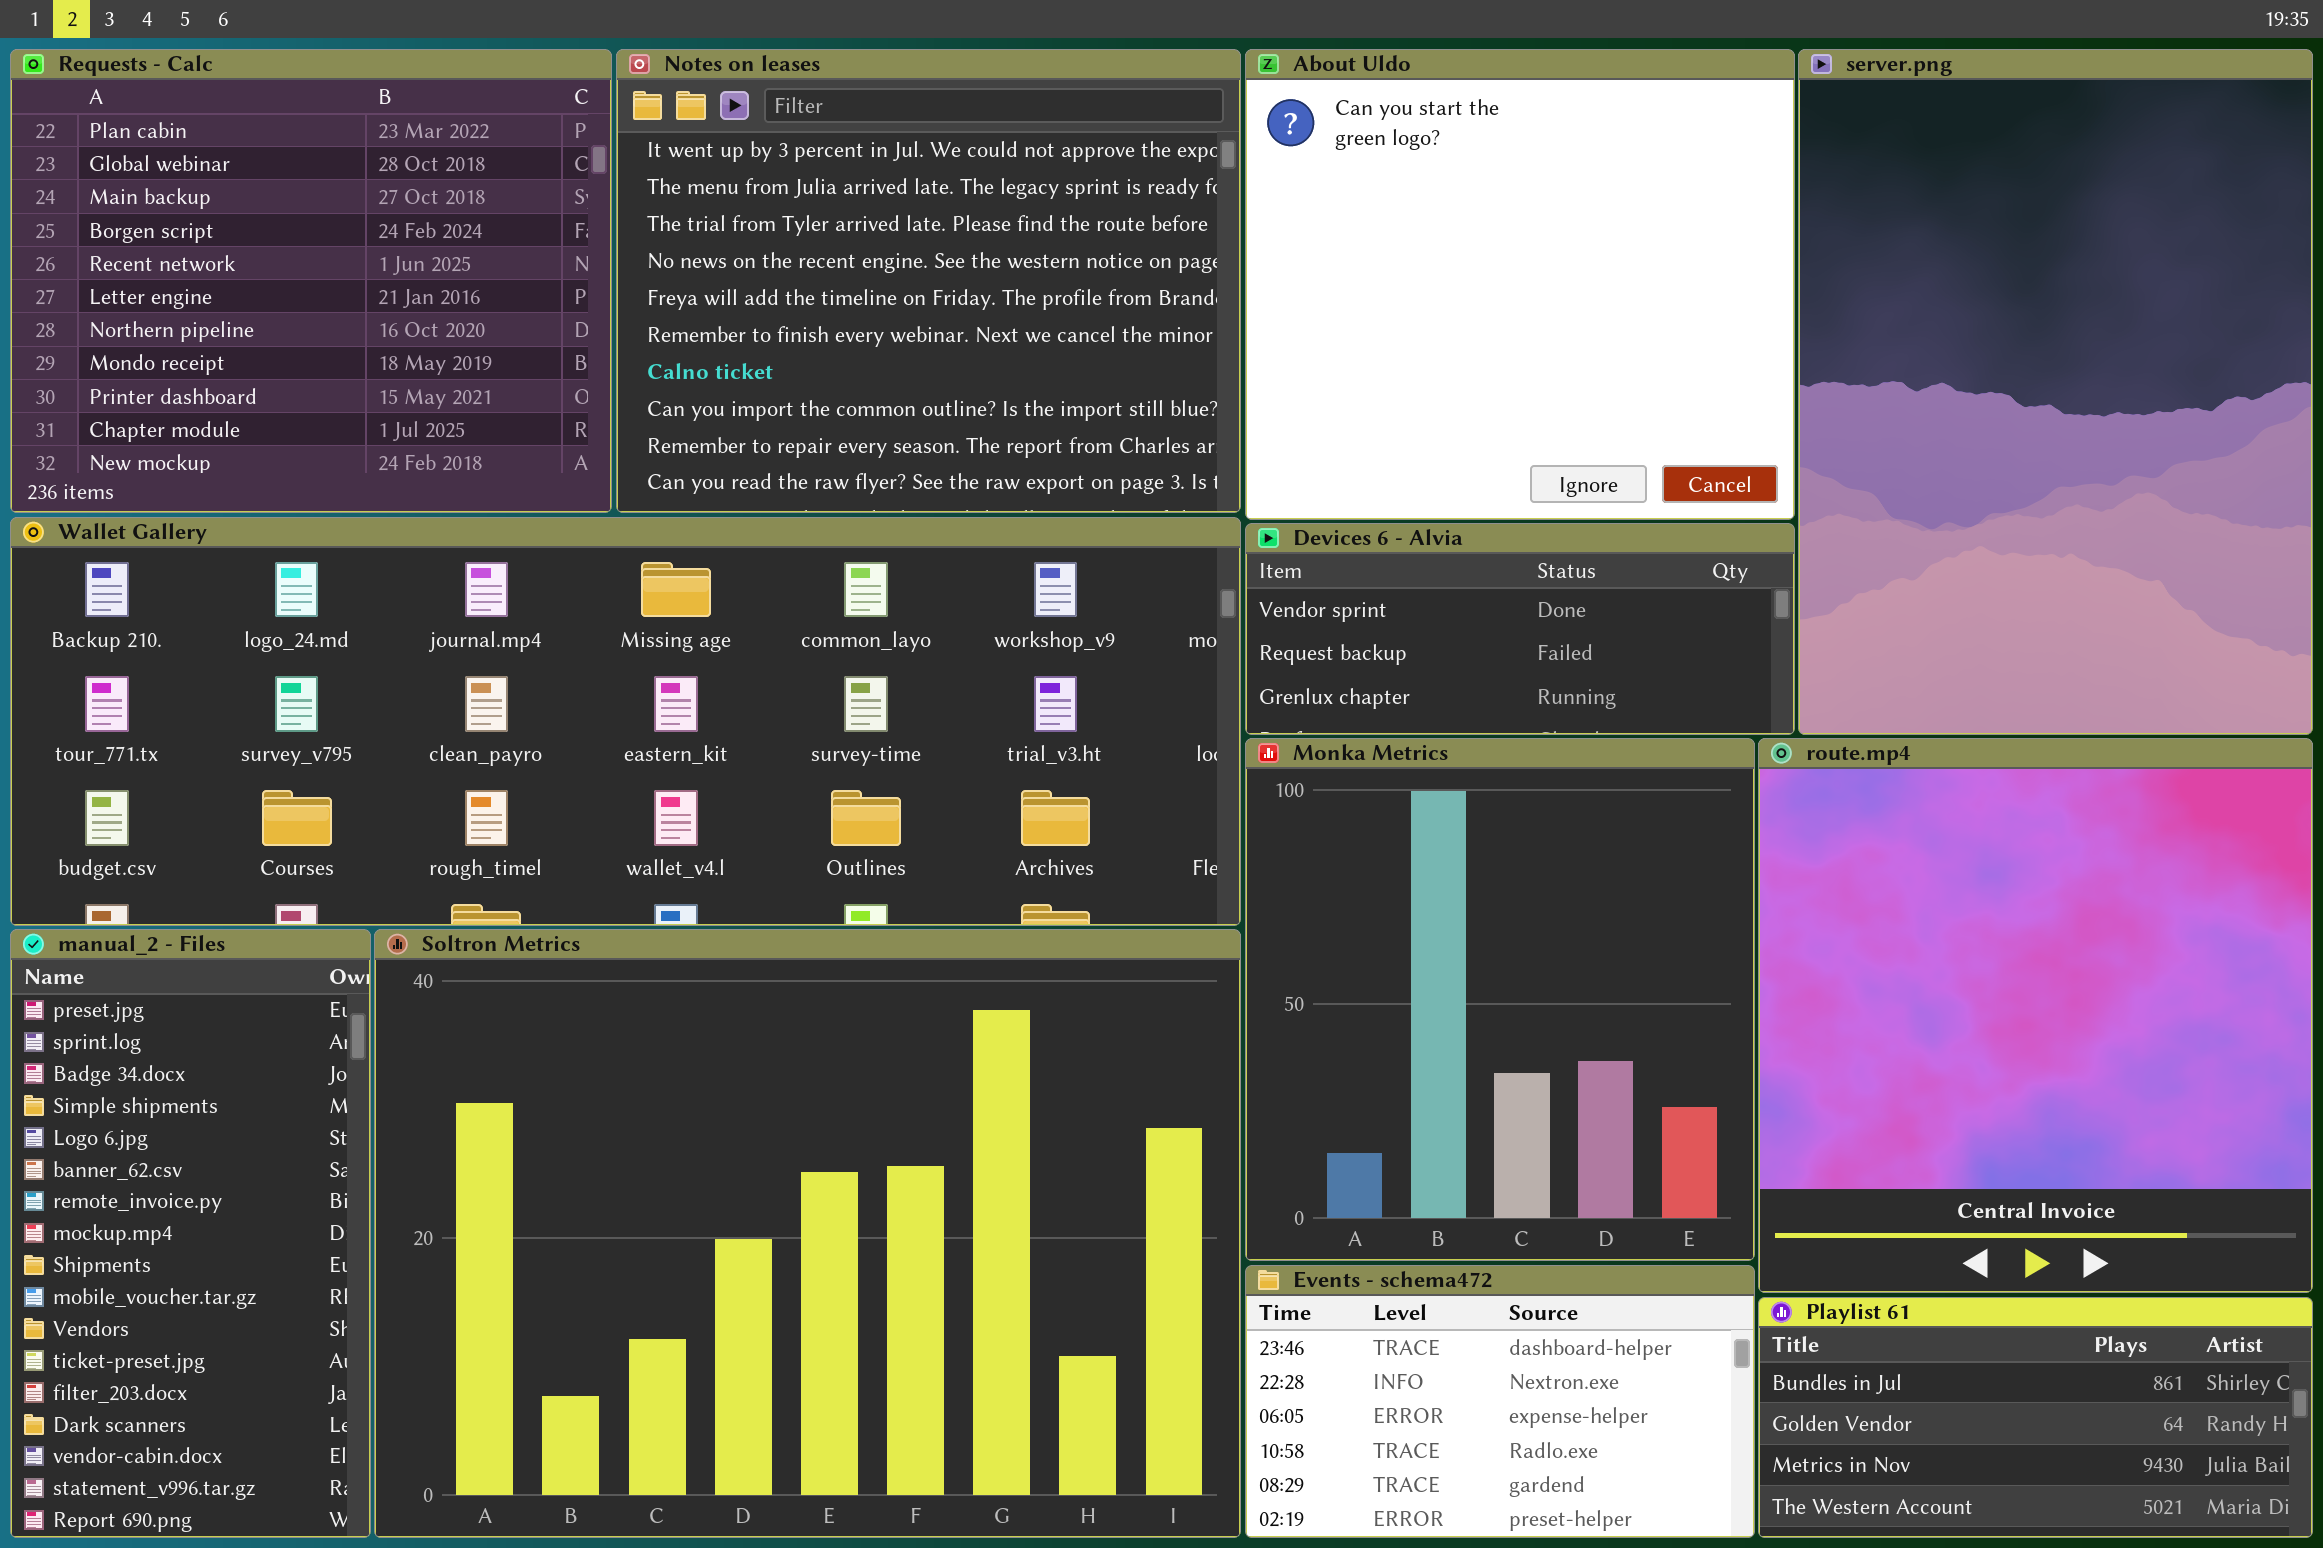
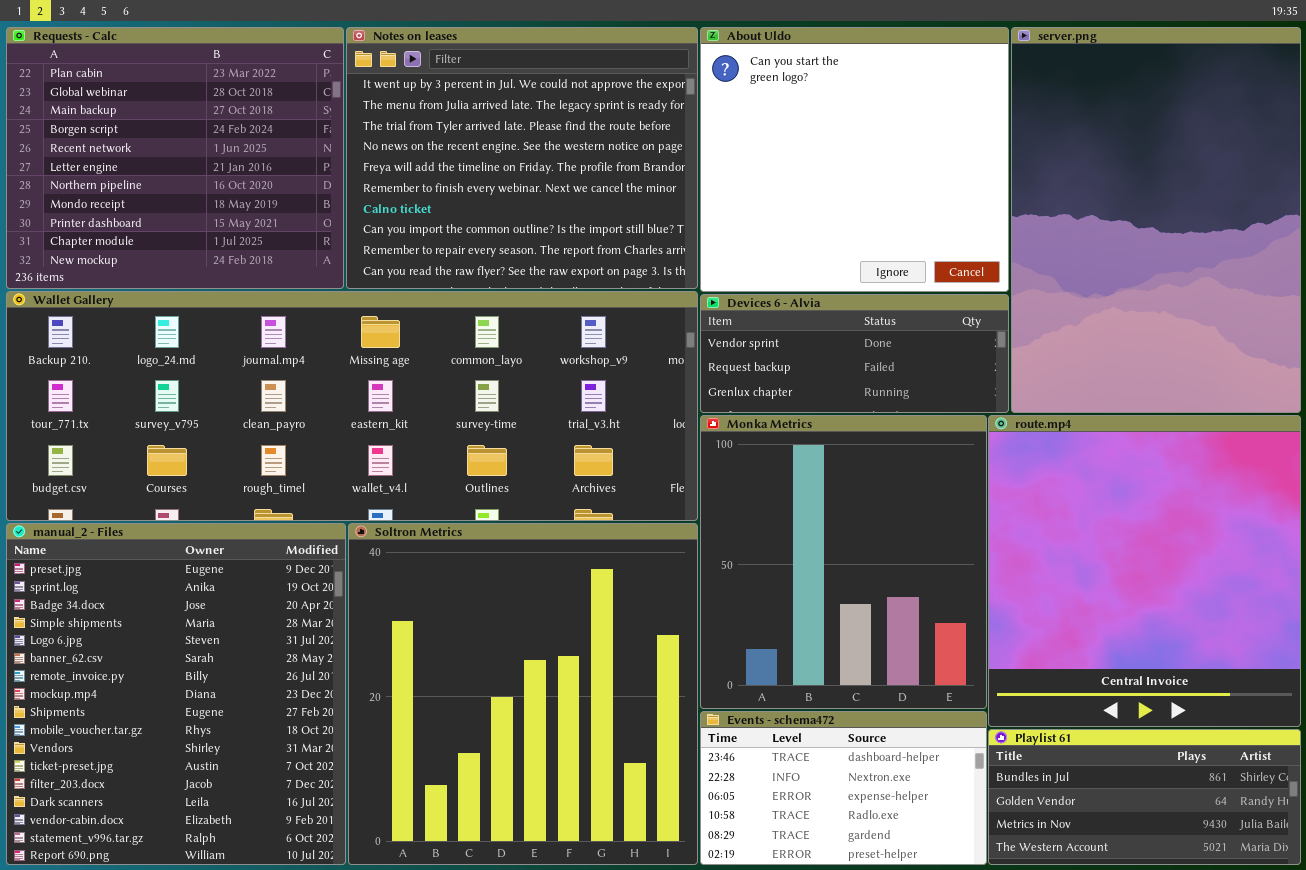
manual_2 - Files: [10,929,371,1538] -> [6,523,346,865], resized
Soltron Metrics: [374,929,1241,1538] -> [348,523,698,865], resized

